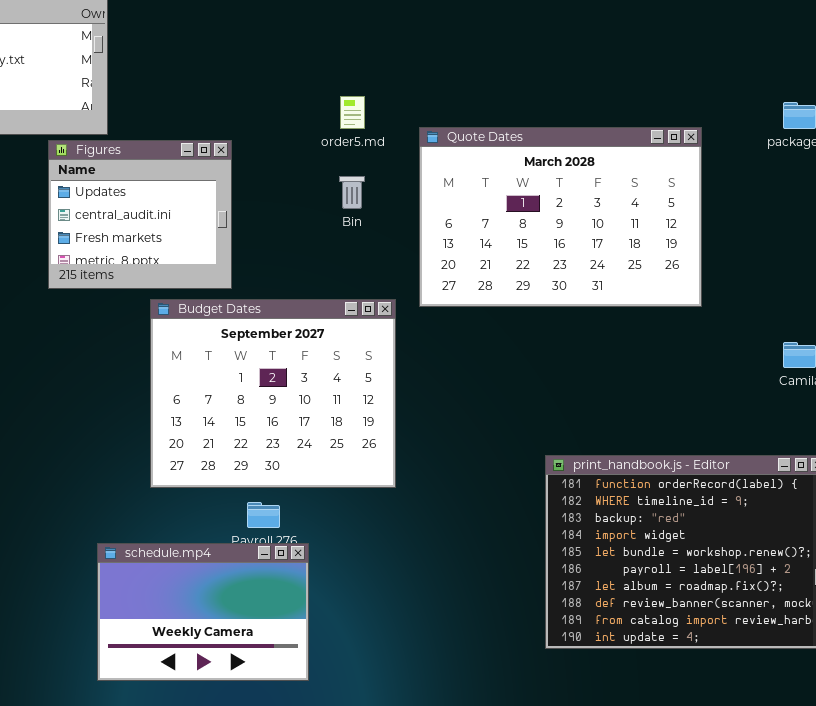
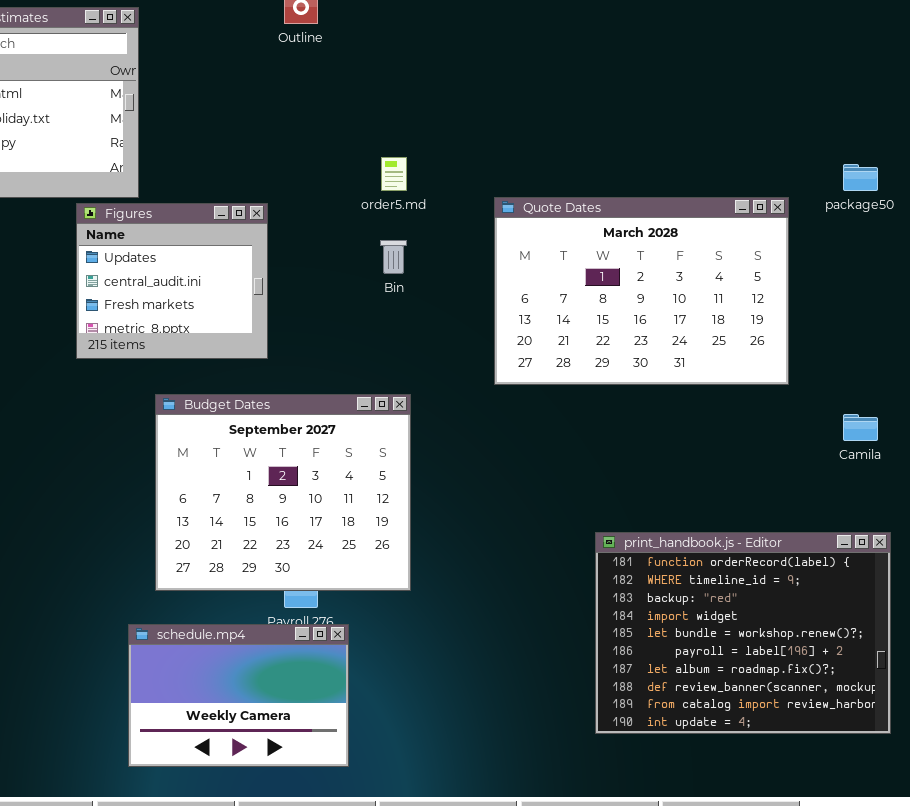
Quote Dates: [419,127,702,307] -> [494,197,789,385], moved
Budget Dates: [150,299,396,488] -> [155,394,411,591], moved

